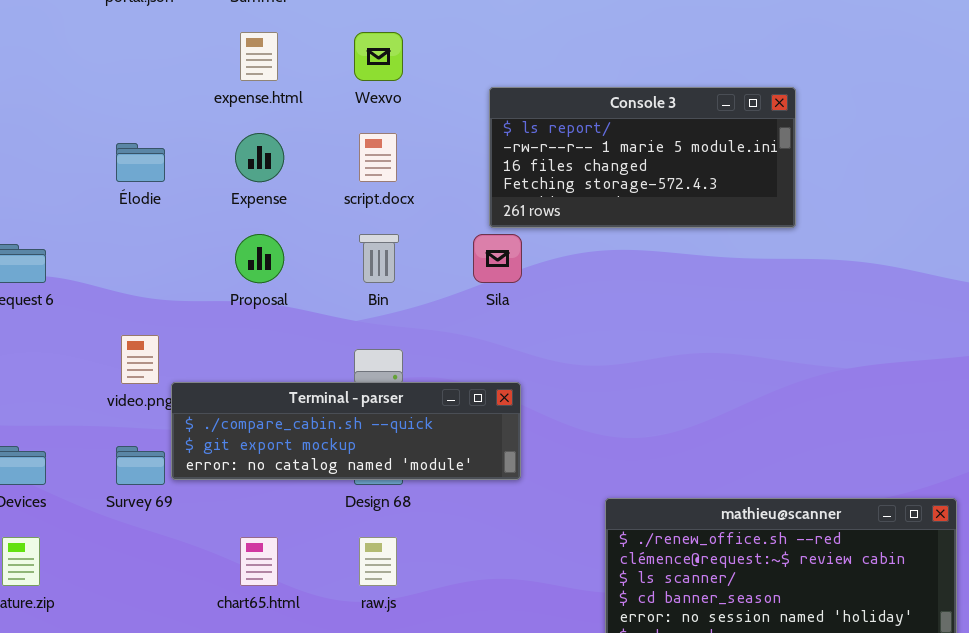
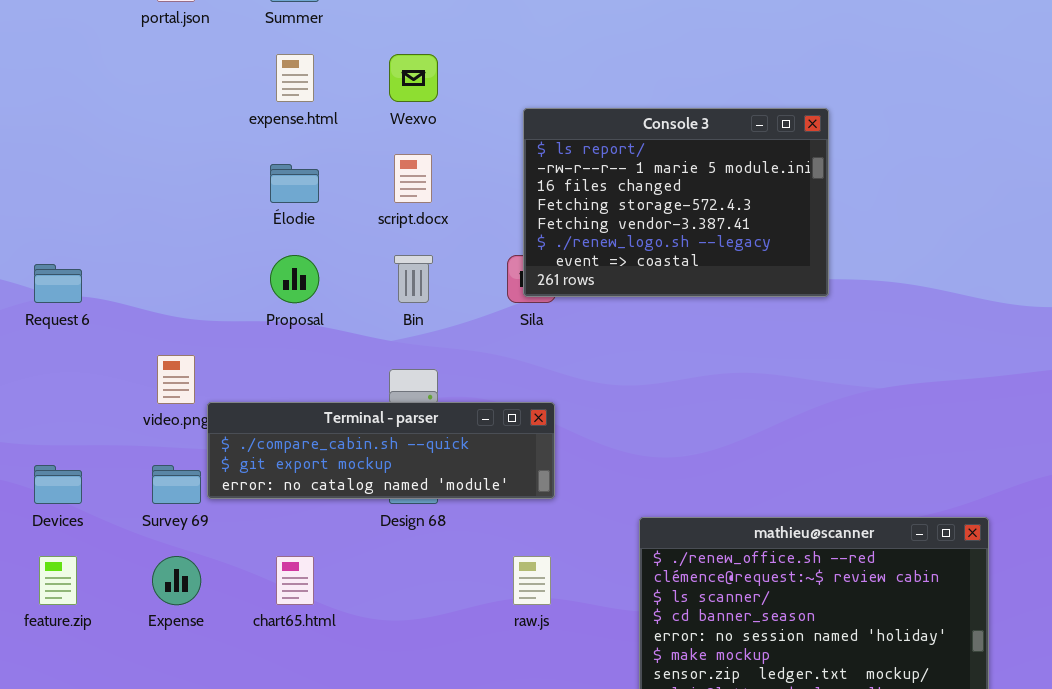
Console 3: [489,87,796,228] -> [523,108,829,297], resized
Expense: [235,133,284,182] -> [152,556,201,605], moved
Élodie: [116,143,165,182] -> [270,164,319,203], moved
raw.js: [359,537,397,586] -> [513,556,551,605], moved

